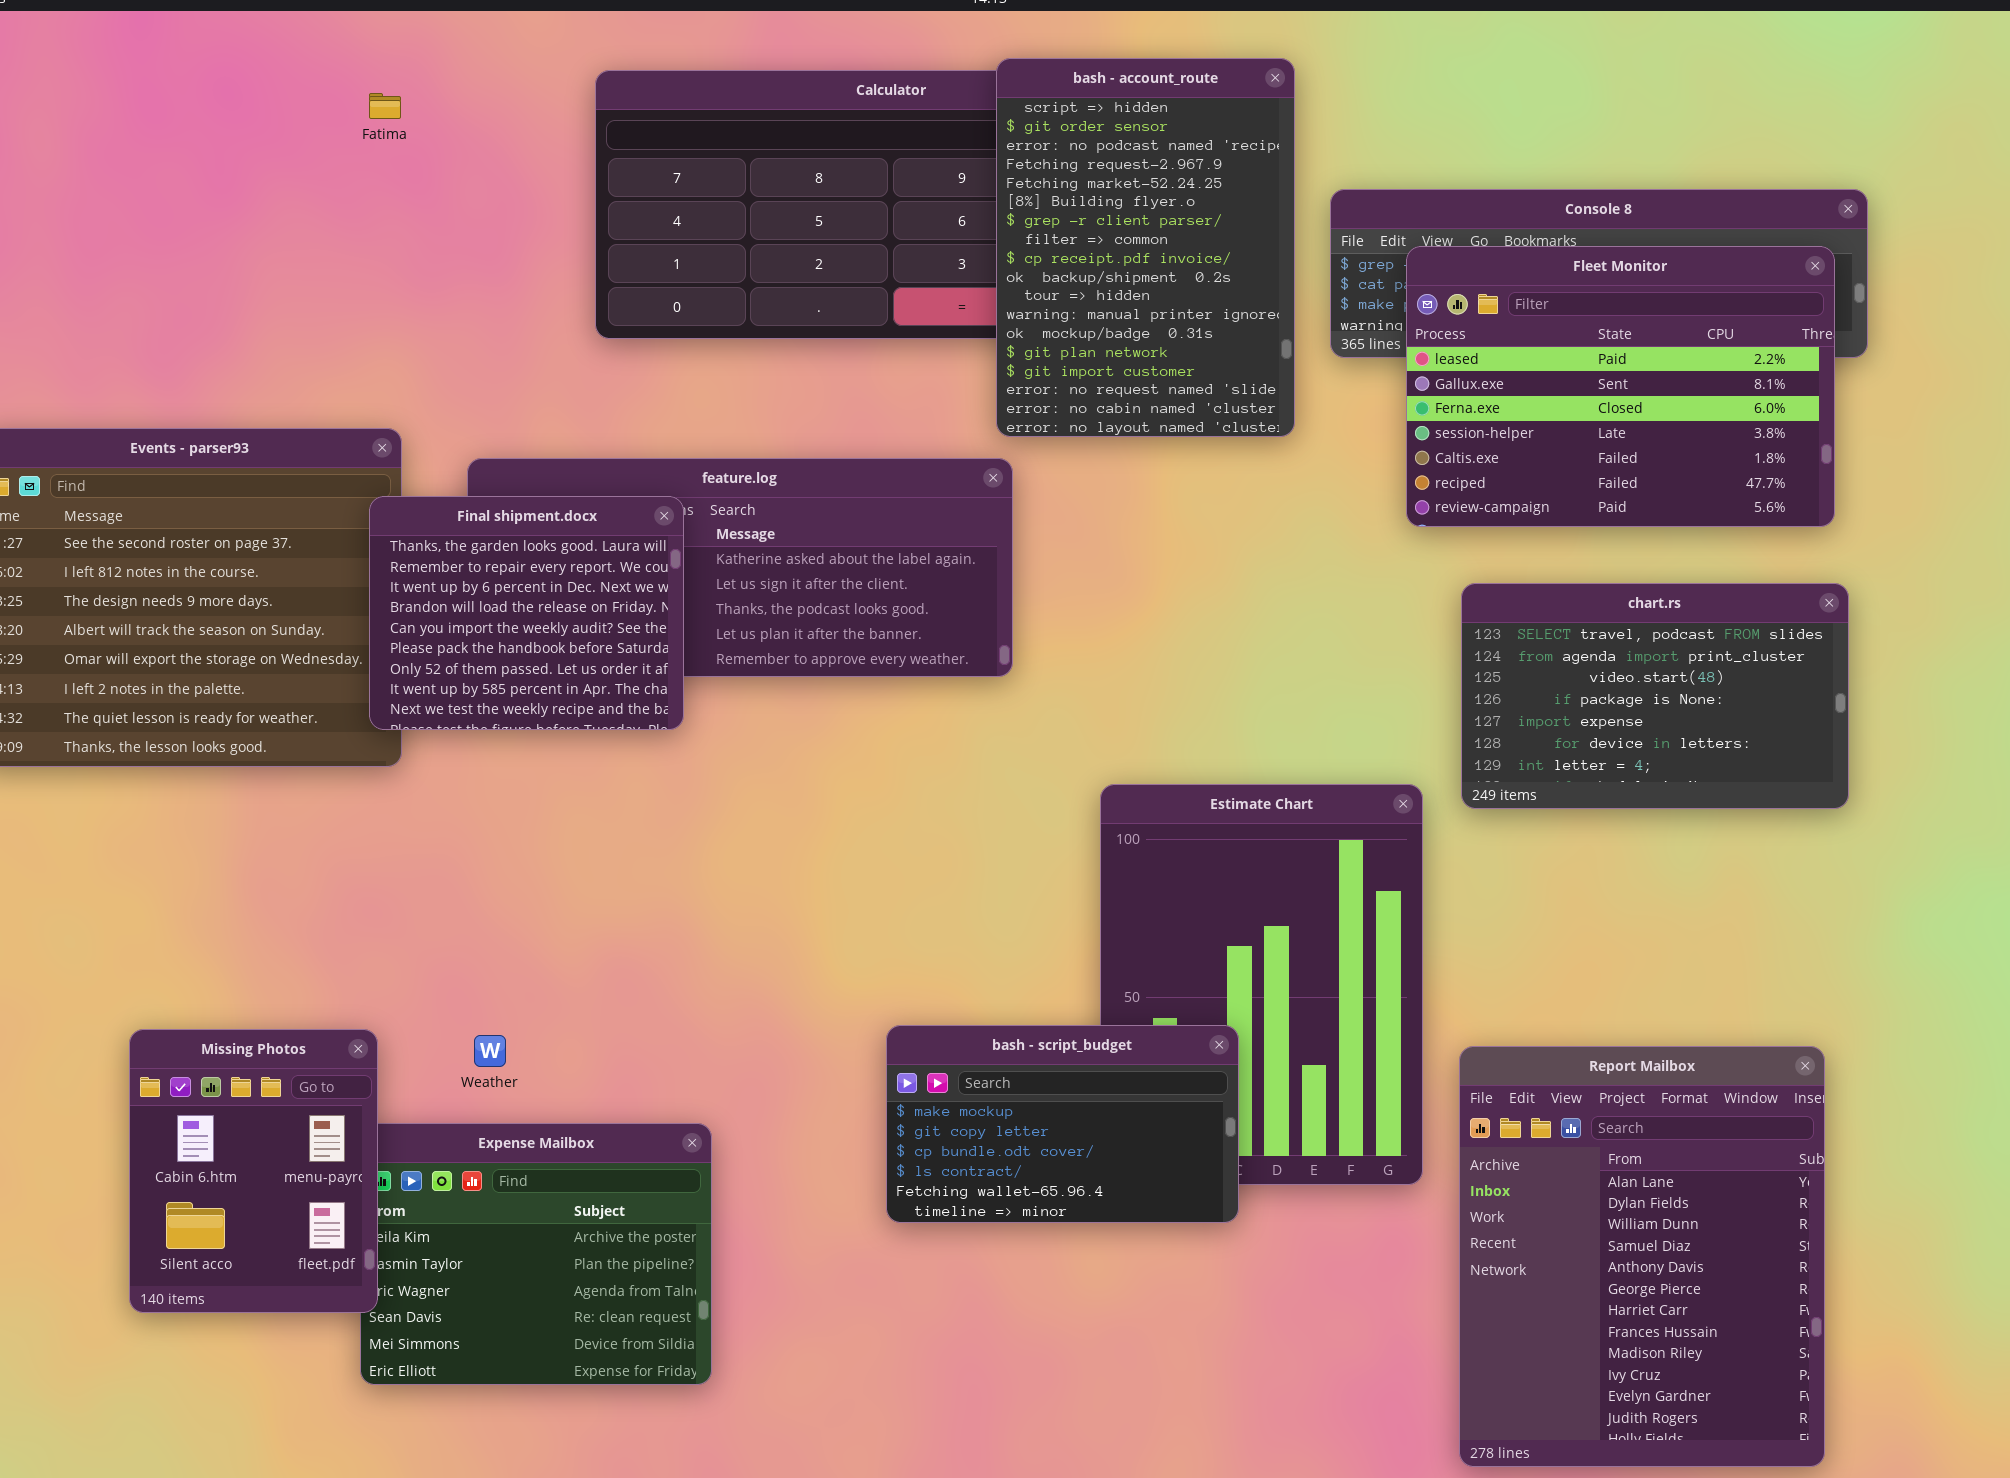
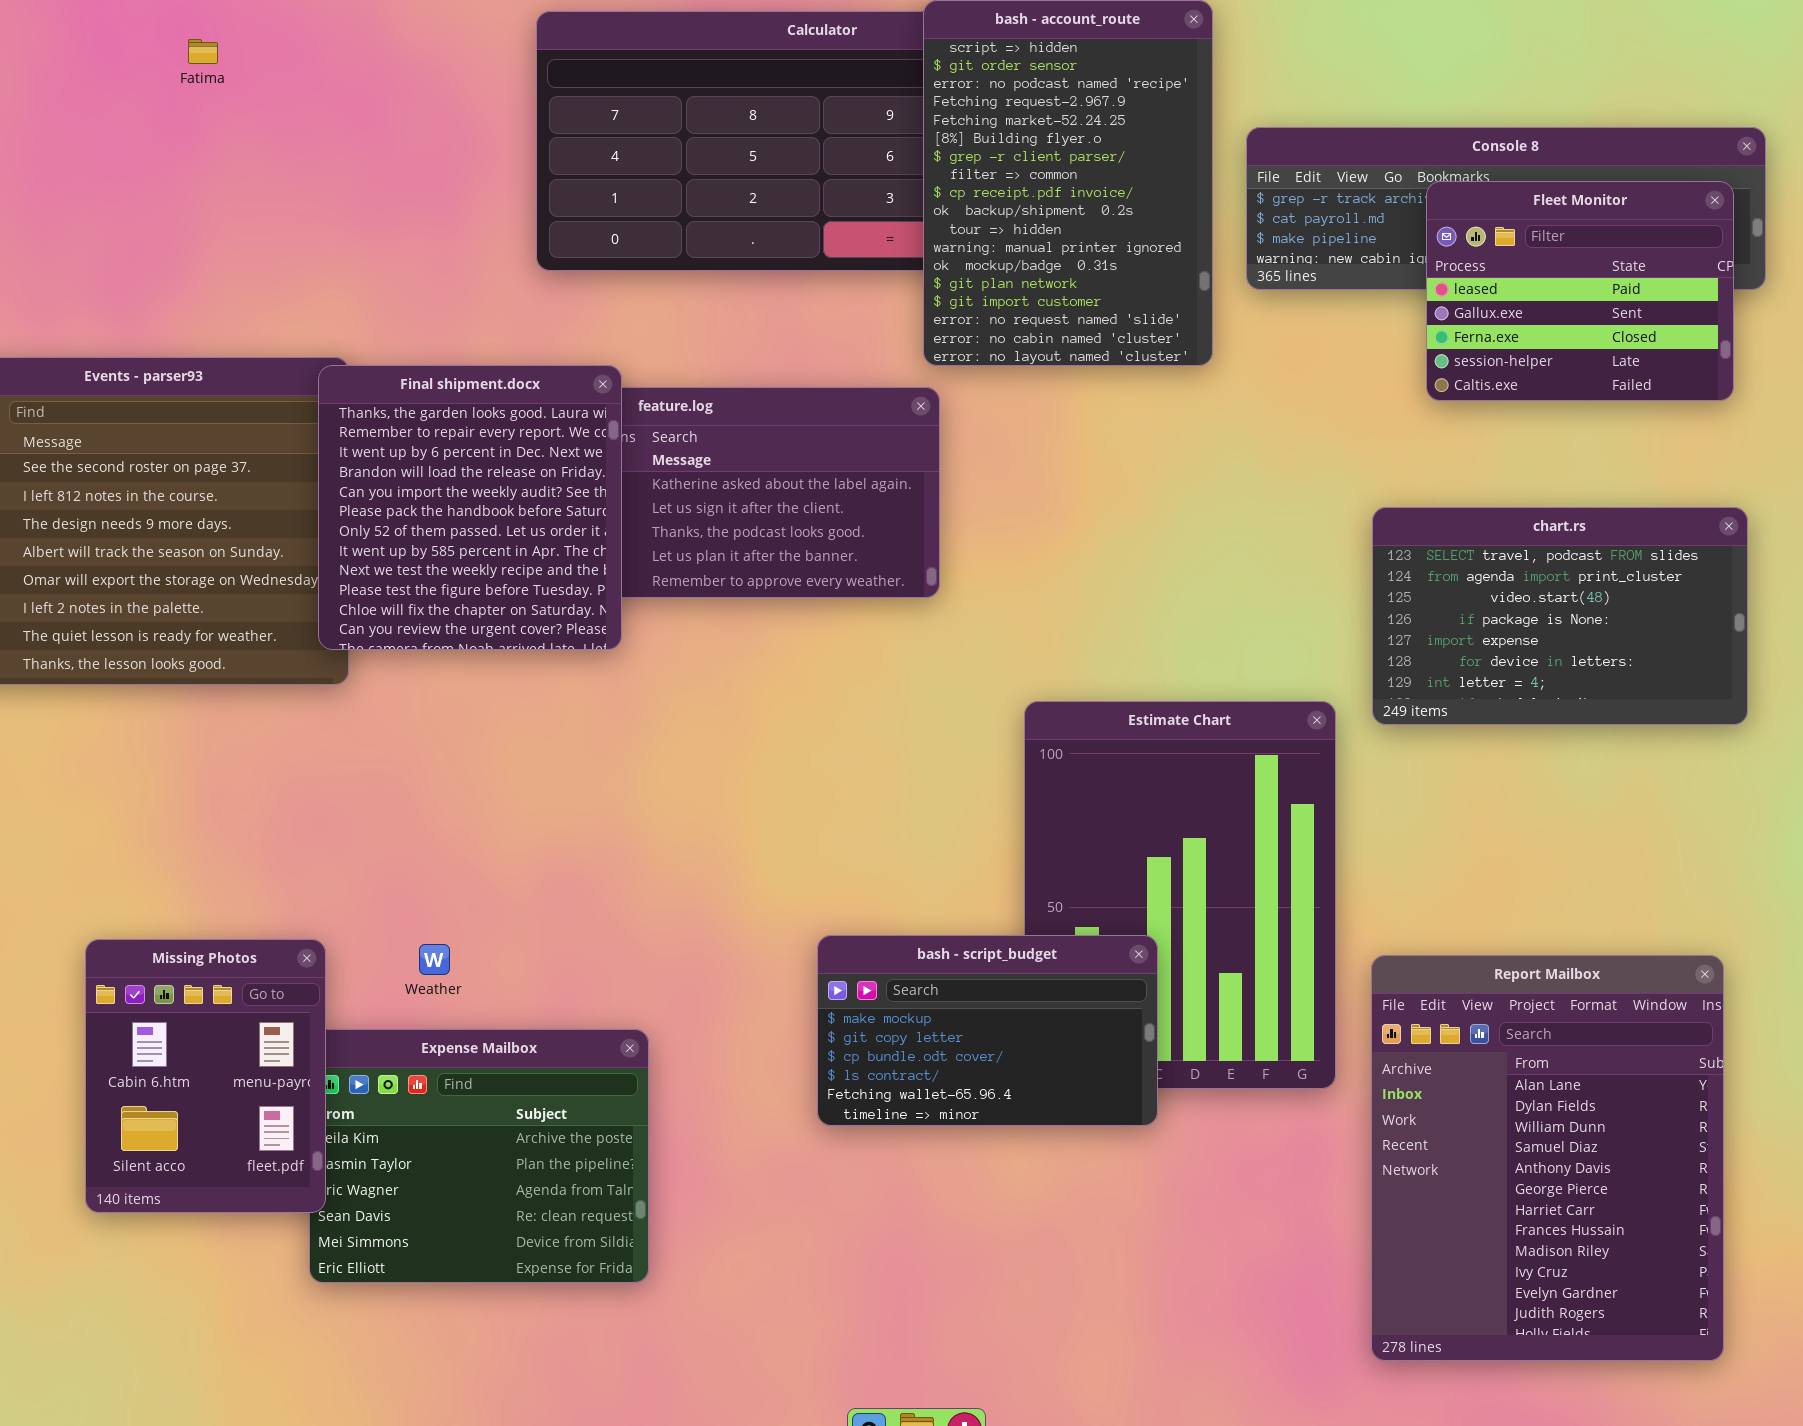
Fatima: [369,93,401,119] -> [188,39,218,64], moved
Fleet Monitor: [1406,246,1835,527] -> [1426,181,1734,401], resized
Final shipment.docx: [369,496,684,730] -> [318,365,622,650], resized

